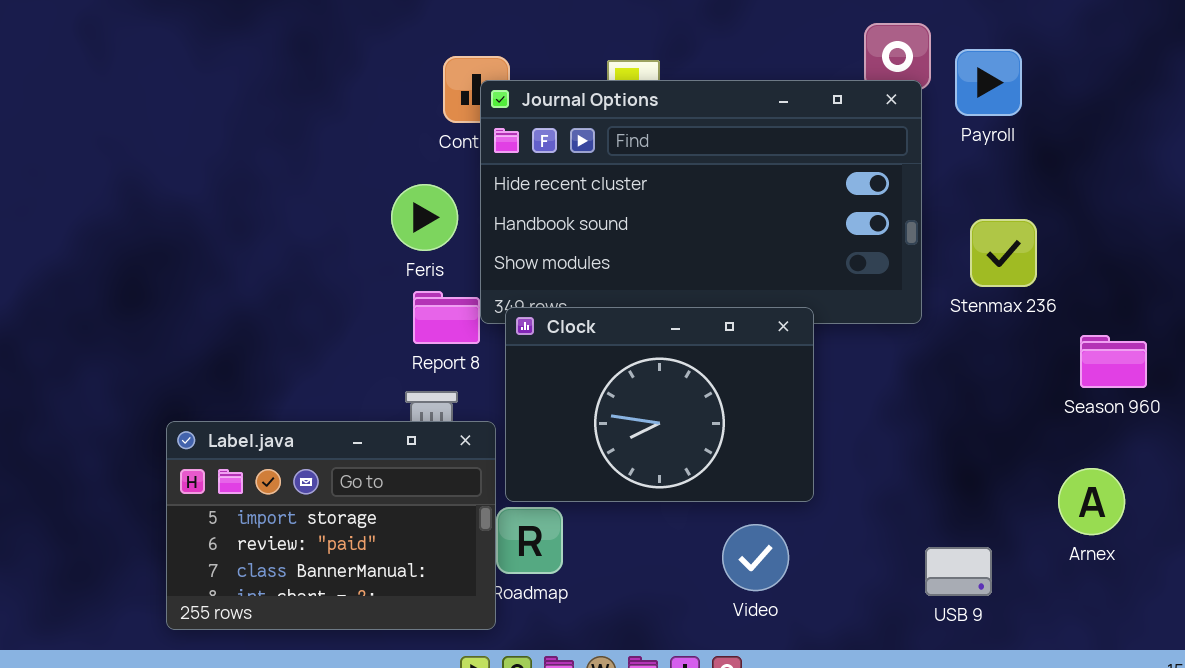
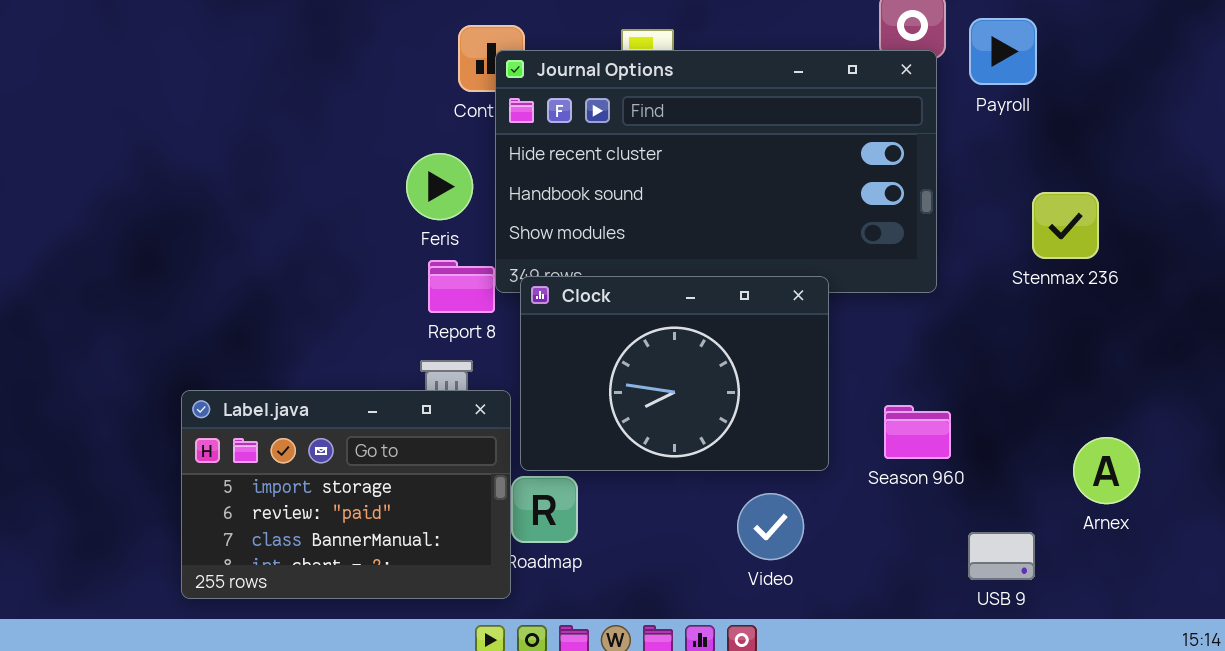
Stenmax 236: [970,219,1037,287] -> [1032,192,1099,259], moved
Season 960: [1080,335,1147,388] -> [884,405,951,459], moved
USB 9: [925,547,992,596] -> [968,532,1035,580], moved

